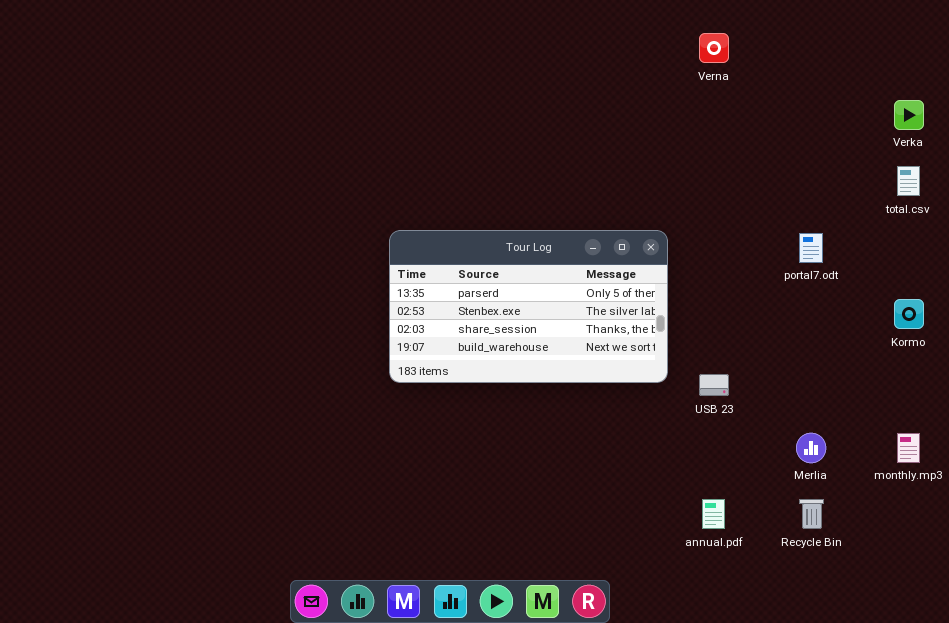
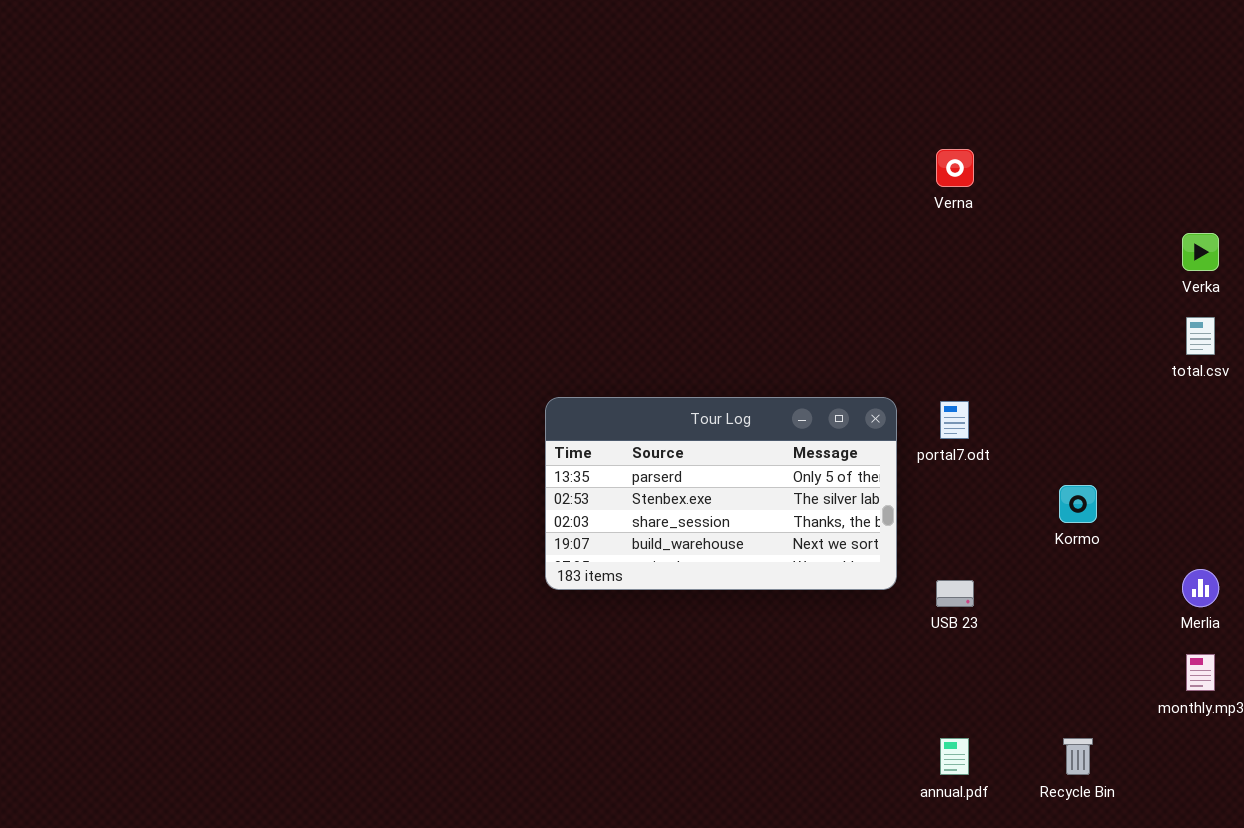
portal7.odt: [799,233,823,263] -> [940,401,969,439], moved
Kormo: [894,299,924,329] -> [1059,485,1097,523], moved
Merlia: [796,433,826,463] -> [1182,569,1219,607], moved

